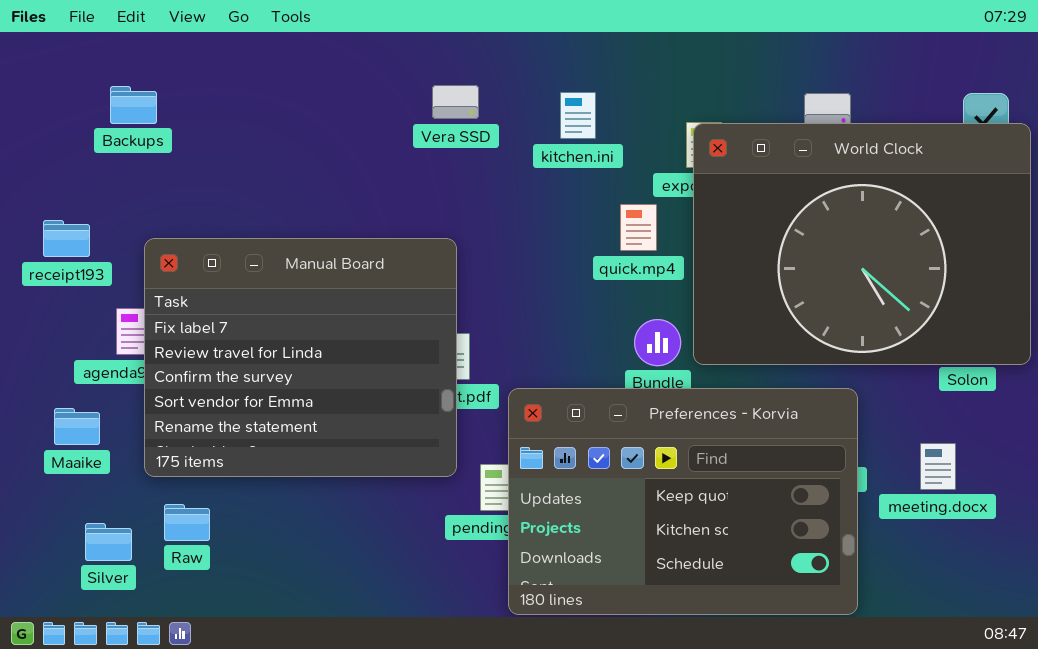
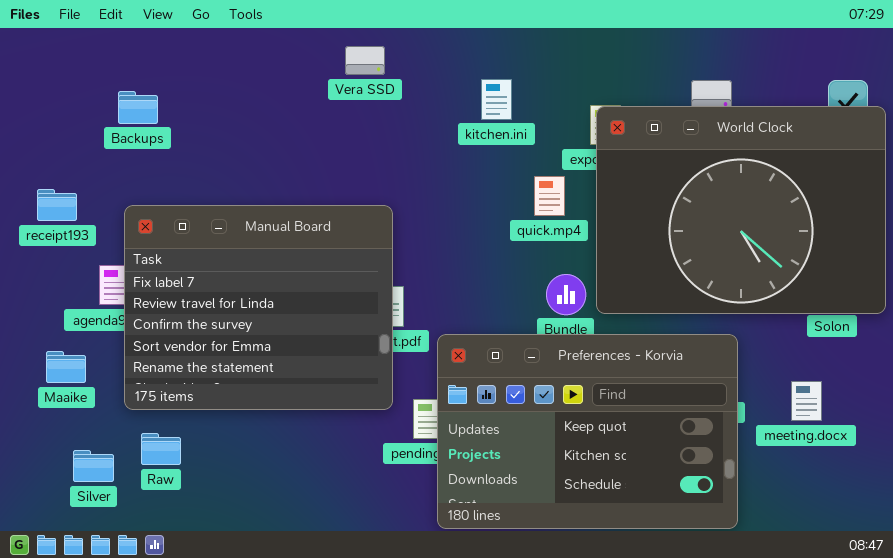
Vera SSD: [432,85,479,119] -> [345,46,385,75], moved
Backups: [110,86,157,124] -> [118,91,158,124], moved

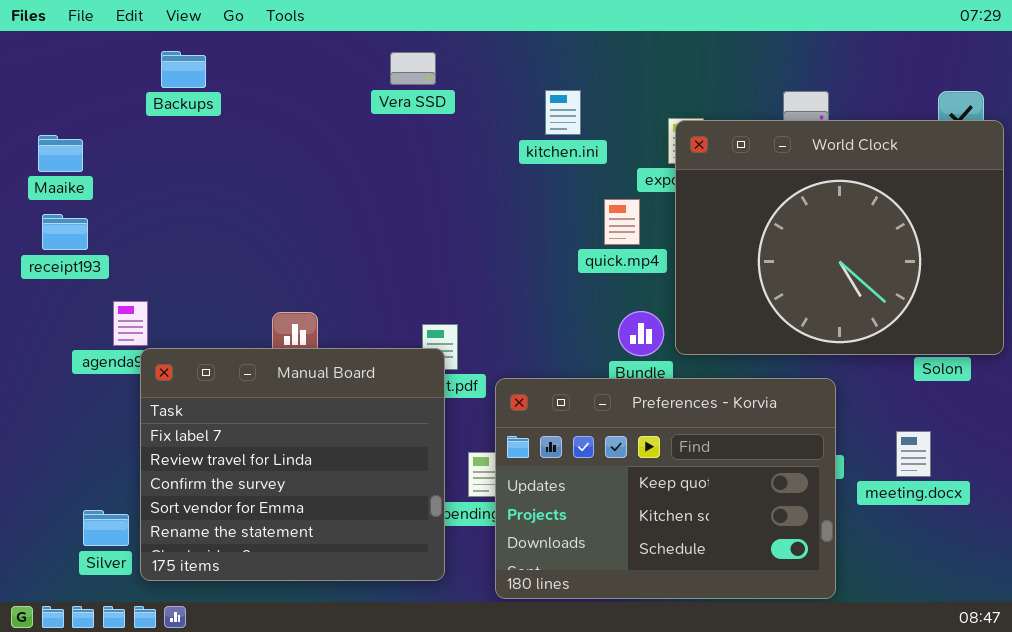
Backups: [118,91,158,124] -> [161,51,206,88], moved
Manual Board: [124,205,393,410] -> [140,348,445,581], moved
Maaike: [46,351,86,383] -> [38,135,83,172], moved

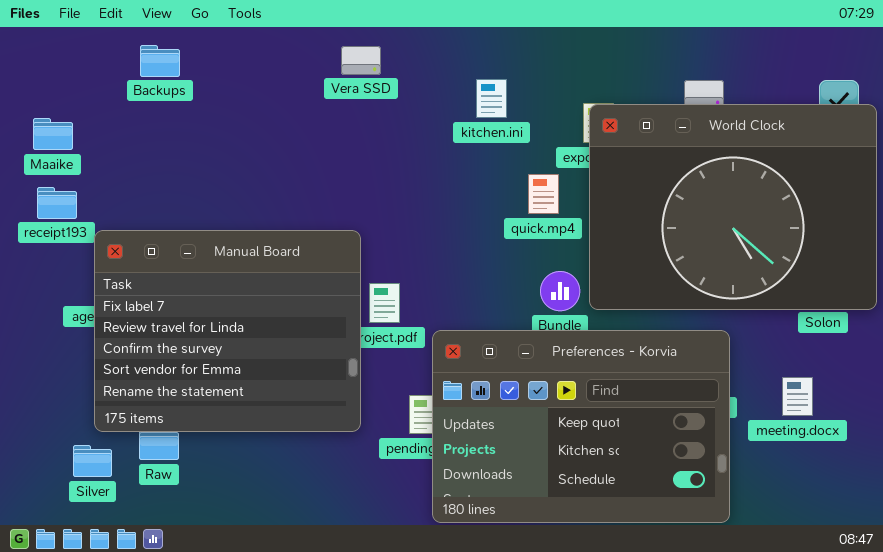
Manual Board: [140,348,445,581] -> [94,230,361,432], moved

